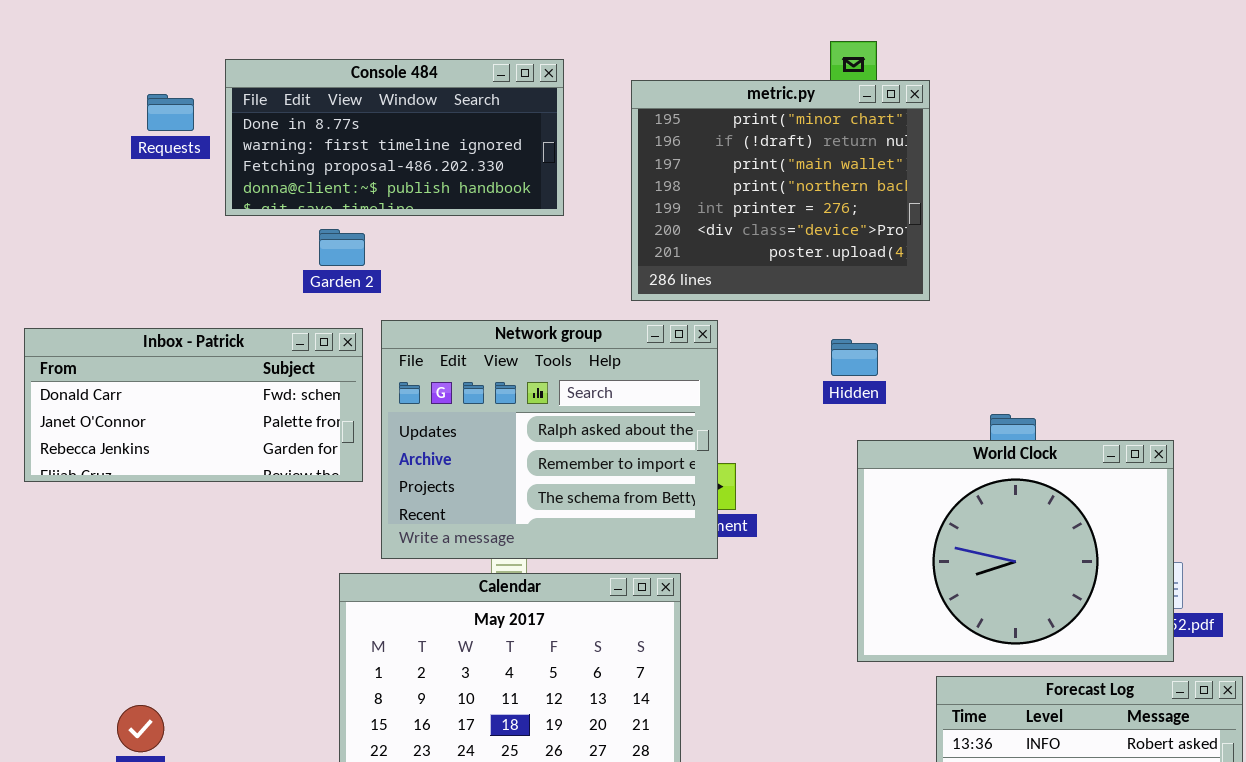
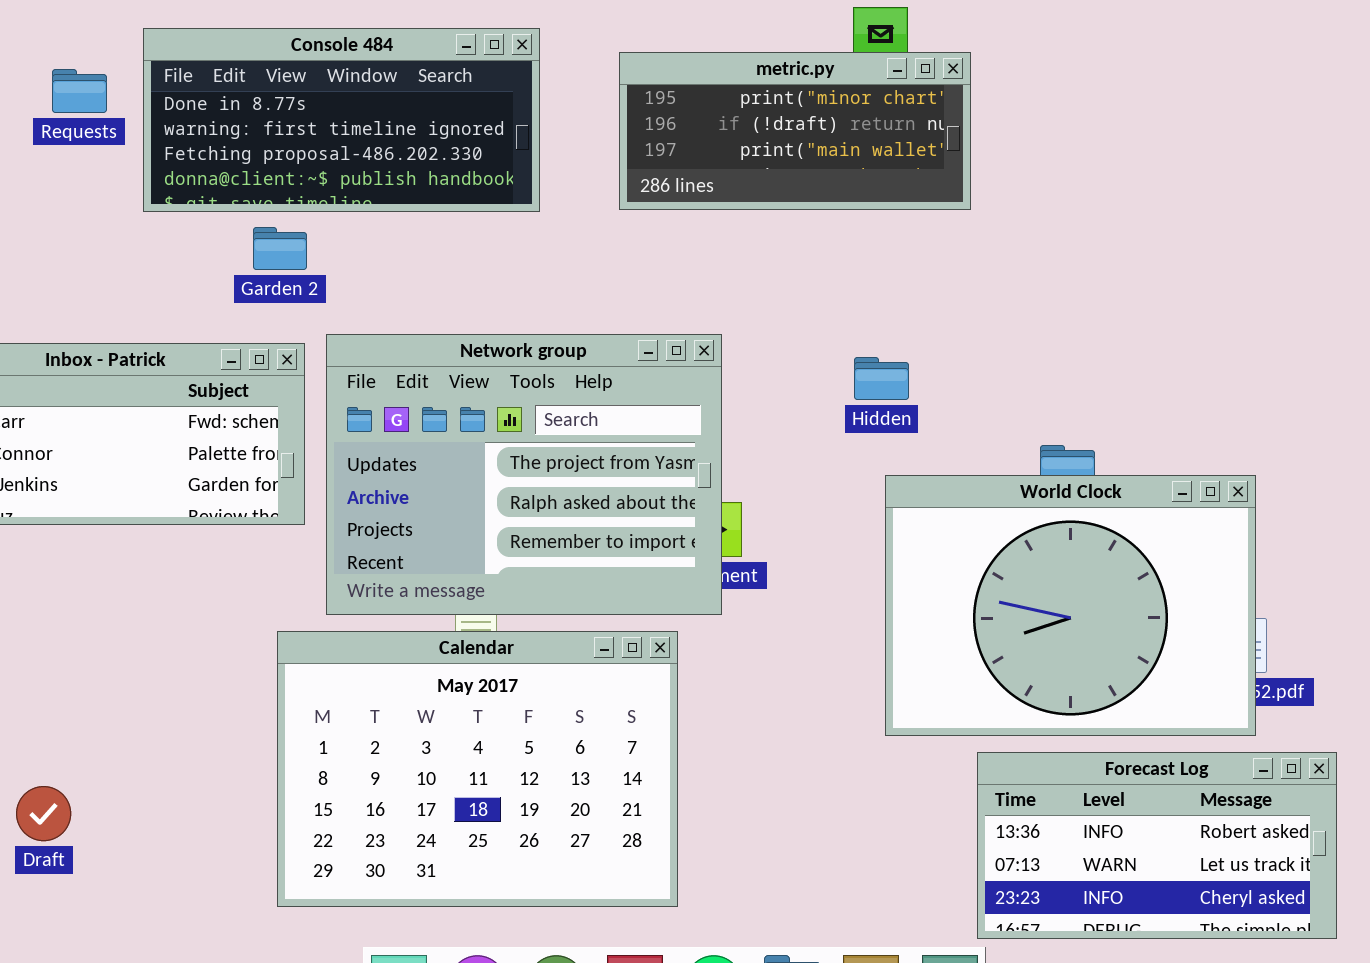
metric.py: [631,80,930,301] -> [619,52,971,210], resized
Network group: [381,320,718,559] -> [326,334,722,615], scrolled up 1 row

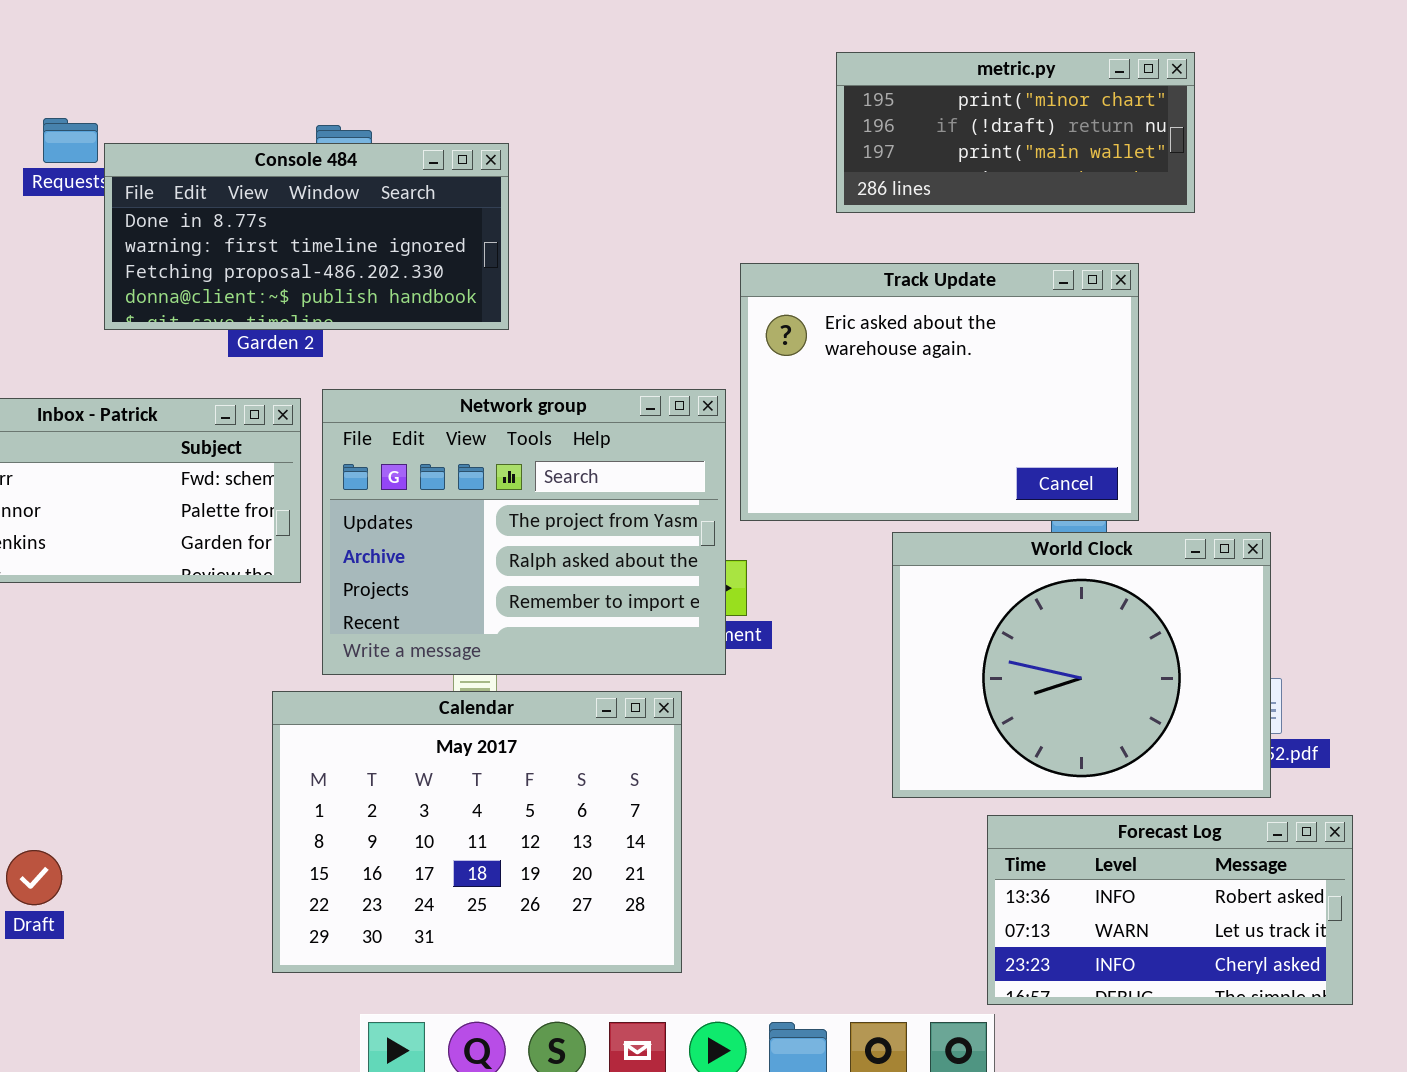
Console 484: [143,28,540,212] -> [104,143,509,330], moved
metric.py: [619,52,971,210] -> [836,52,1195,213], moved
Track Update: none -> [740,263,1139,521], opened

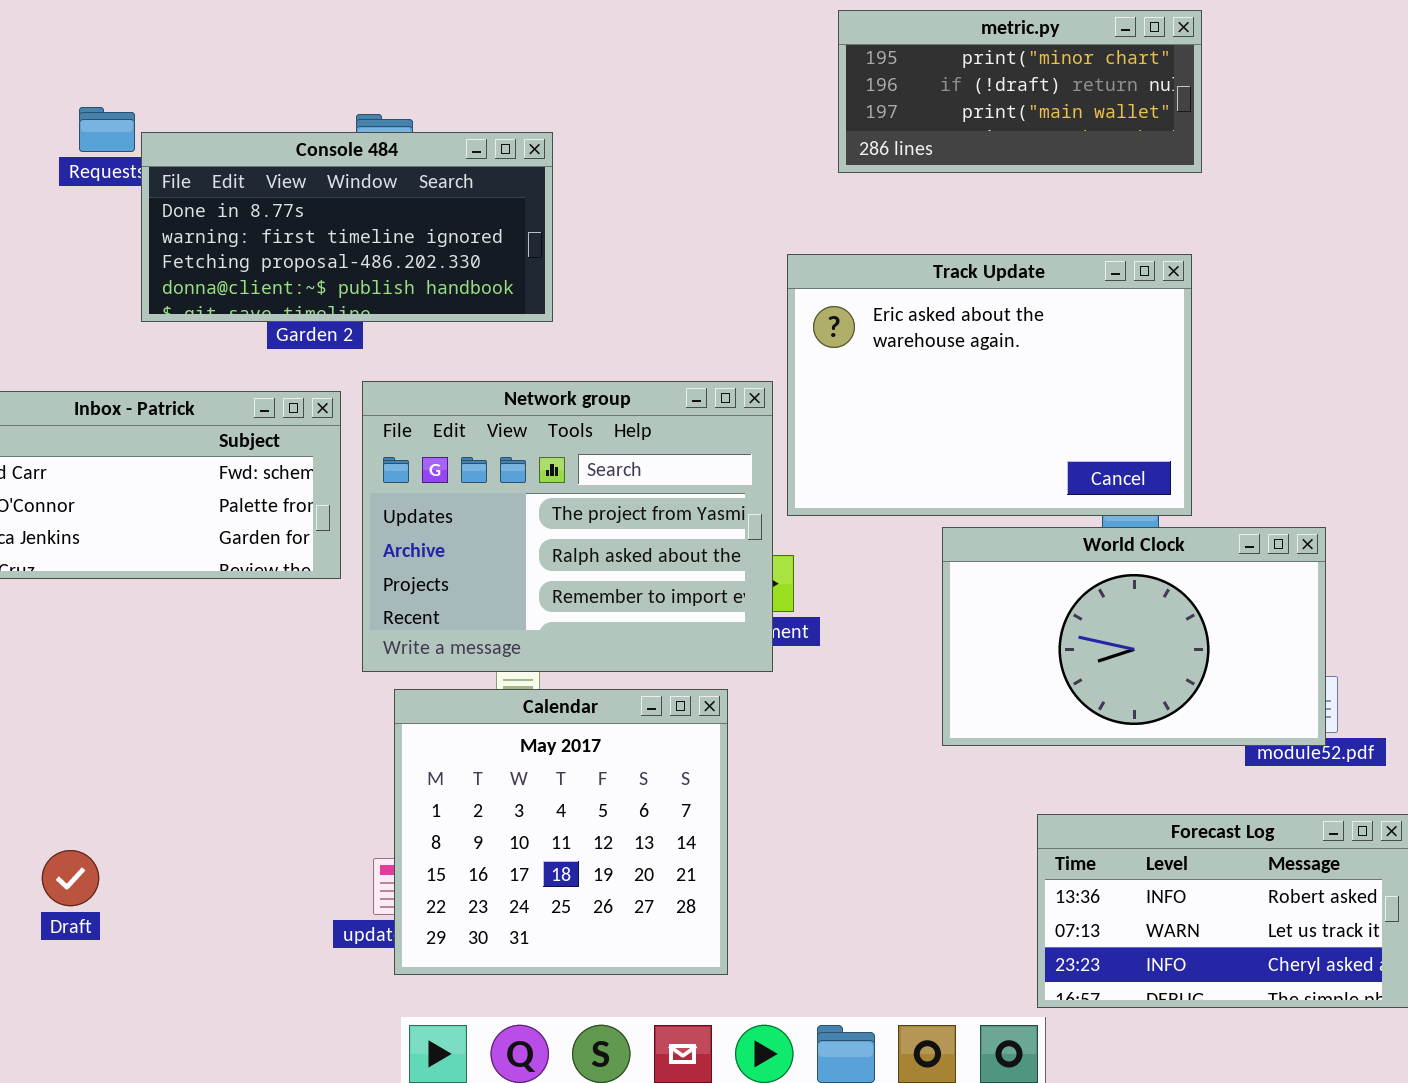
metric.py: [836,52,1195,213] -> [838,10,1202,173], moved
World Clock: [892,532,1271,798] -> [942,527,1326,746], resized
Calendar: [272,691,682,973] -> [394,689,728,975], resized

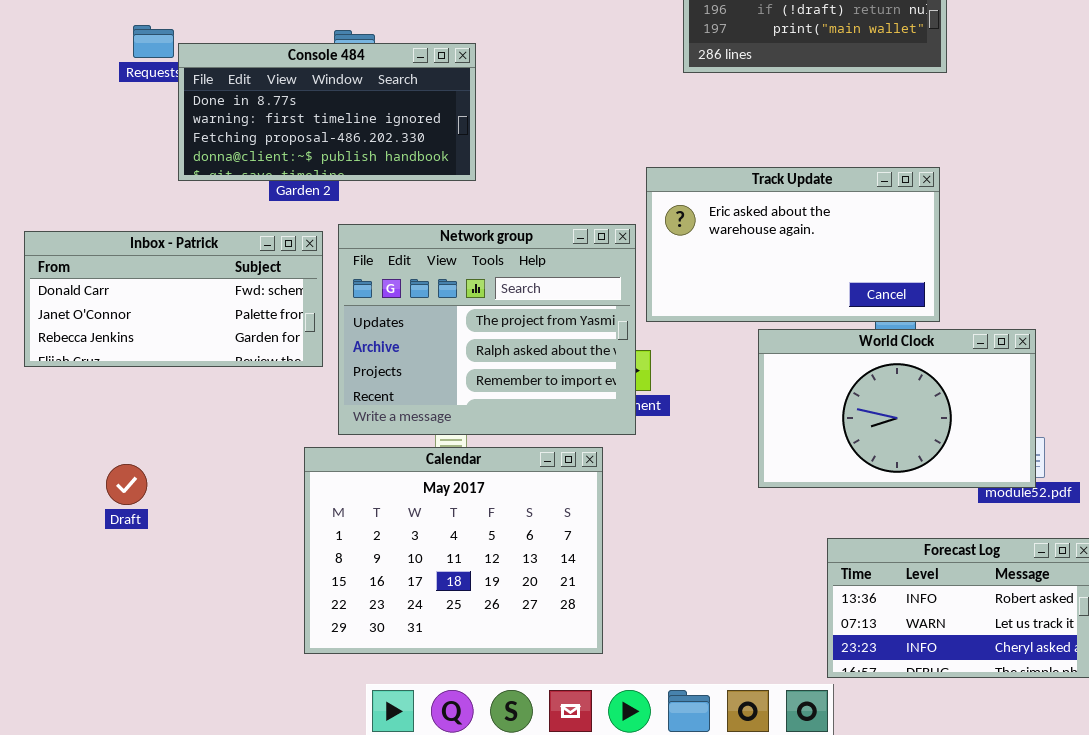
Track Update: [787,254,1192,516] -> [646,167,940,322], resized
Calendar: [394,689,728,975] -> [304,447,603,654], resized
Draft: [42,850,99,906] -> [106,464,147,505], moved

